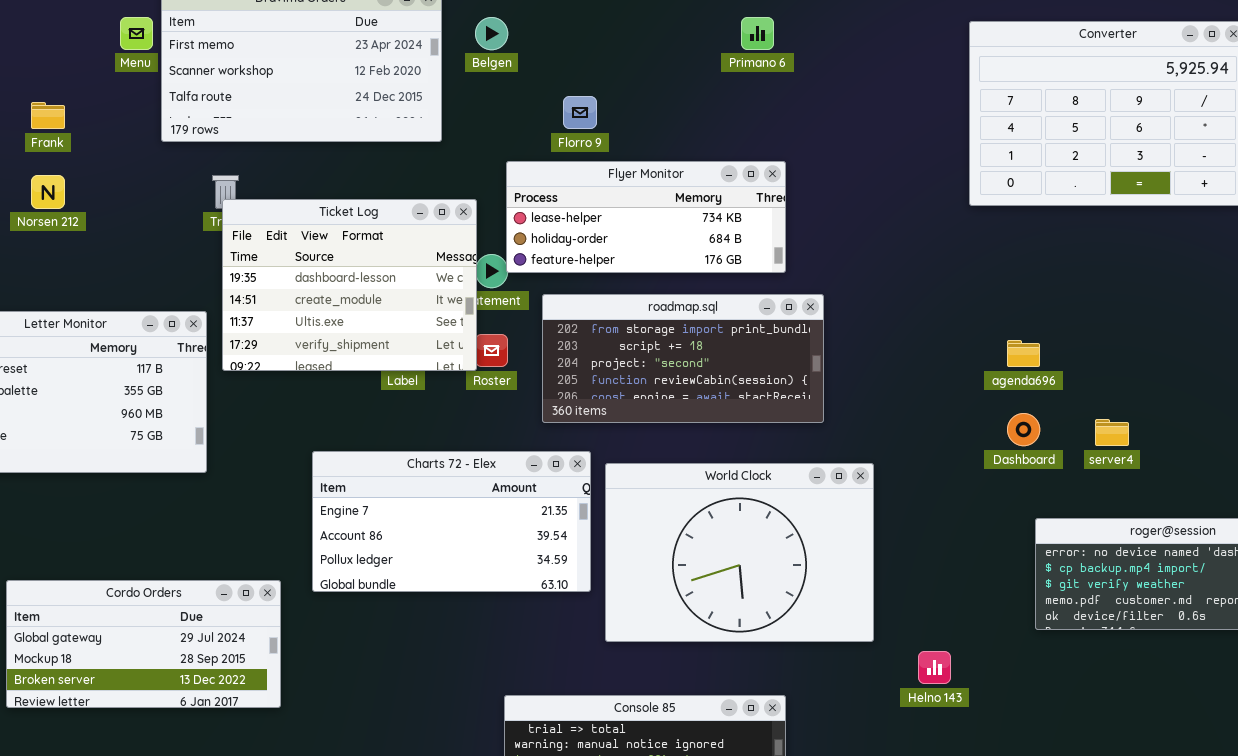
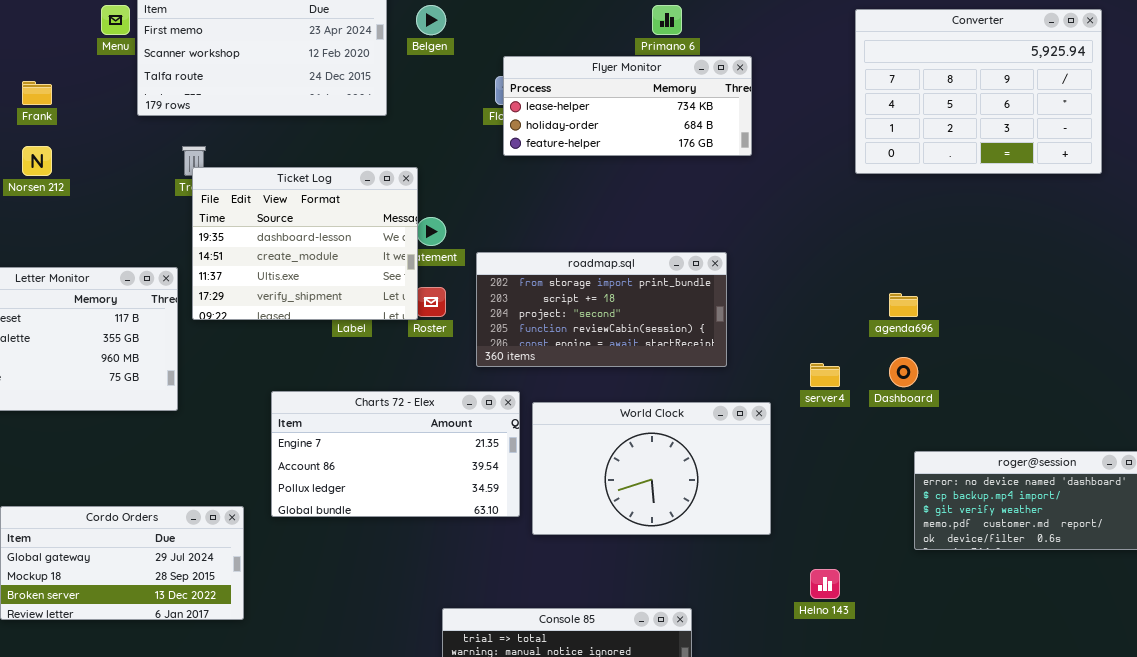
Flyer Monitor: [506,161,786,273] -> [503,56,752,156], moved
server4: [1095,419,1129,446] -> [810,363,840,387], moved
World Clock: [605,463,874,642] -> [532,402,771,535], resized

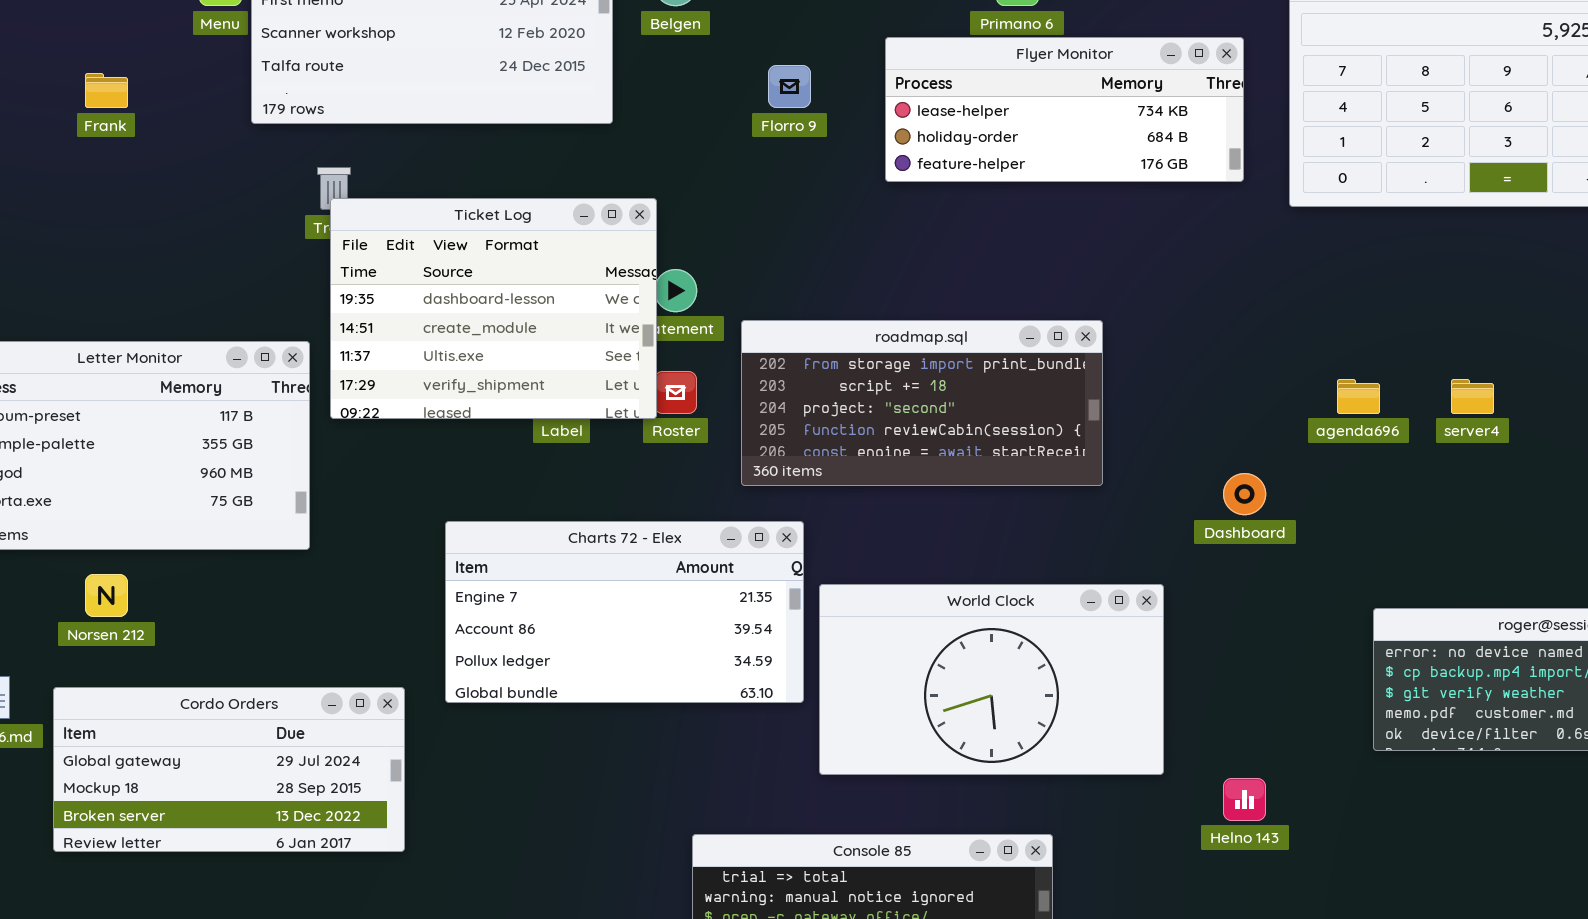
Flyer Monitor: [503,56,752,156] -> [885,37,1244,182], moved
Norsen 212: [22,146,52,176] -> [85,574,128,617], moved
Dashboard: [889,357,918,387] -> [1223,473,1266,515], moved
server4: [810,363,840,387] -> [1451,379,1494,414], moved
World Clock: [532,402,771,535] -> [819,584,1164,775], moved

